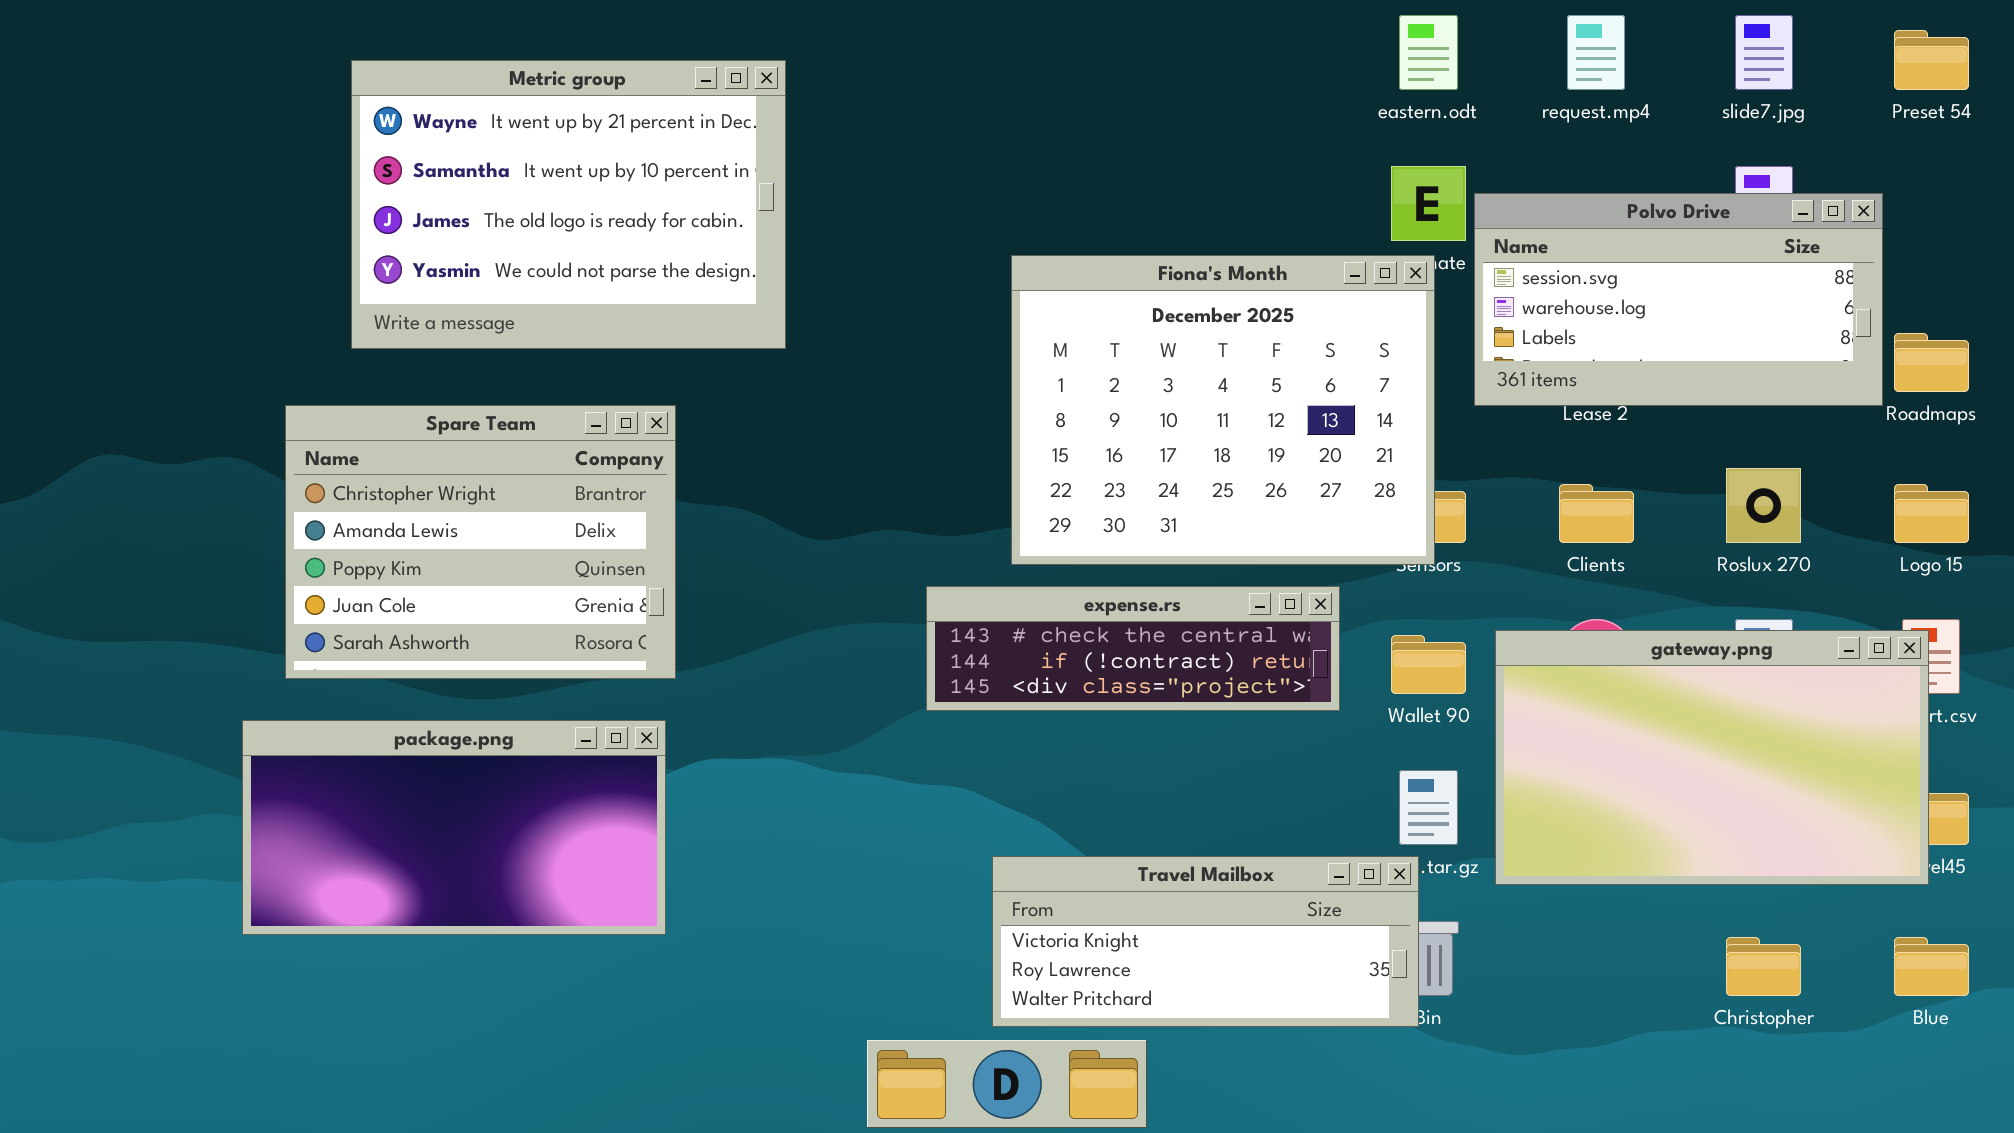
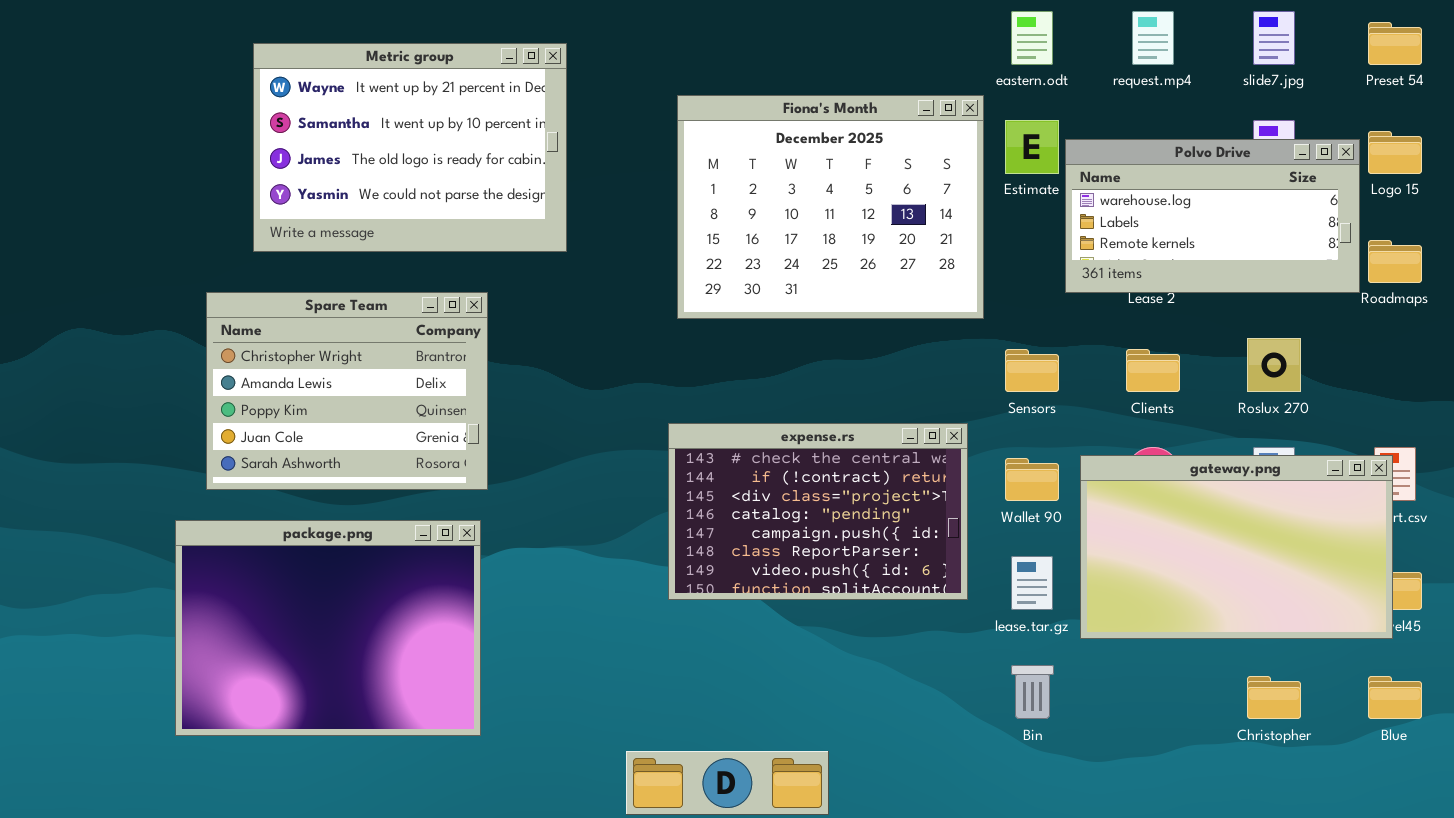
Polvo Drive: [1474,193,1883,406] -> [1065,139,1360,293], scrolled down 1 row
Fiona's Month: [1011,255,1435,565] -> [677,95,984,319], moved
Logo 15: [1894,484,1969,543] -> [1368,131,1422,174], moved
expense.rs: [926,586,1340,711] -> [668,423,968,600], resized
package.png: [242,720,666,935] -> [175,520,481,736], resized
Travel Mailbox: [992,856,1419,1027] -> none, closed

